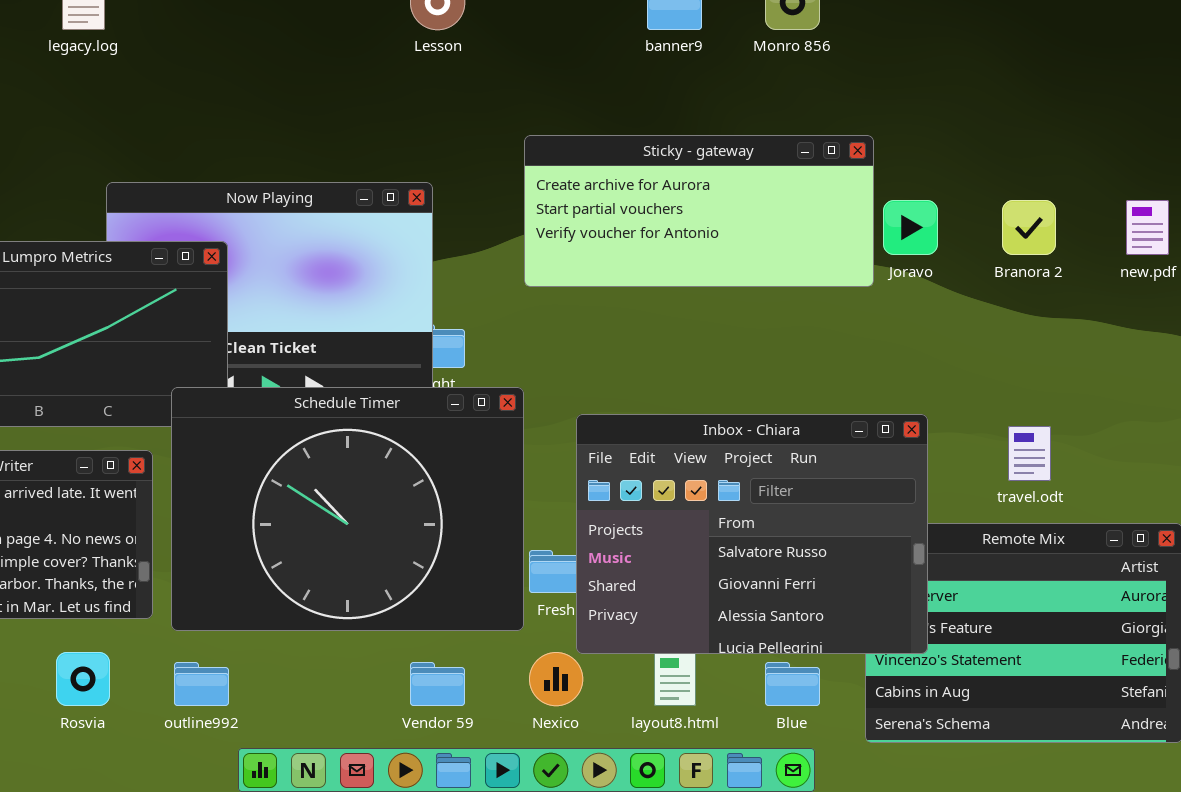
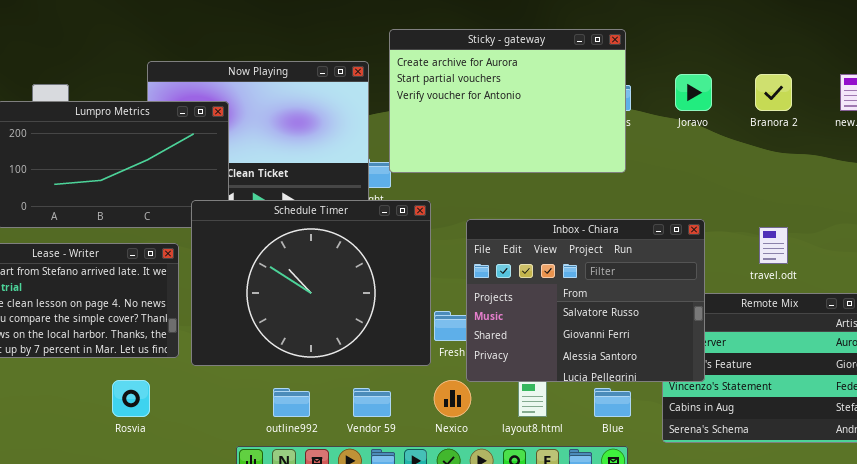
Sticky - gateway: [524,135,874,287] -> [389,29,626,173], moved, resized
outline992: [174,662,229,706] -> [273,388,310,417], moved

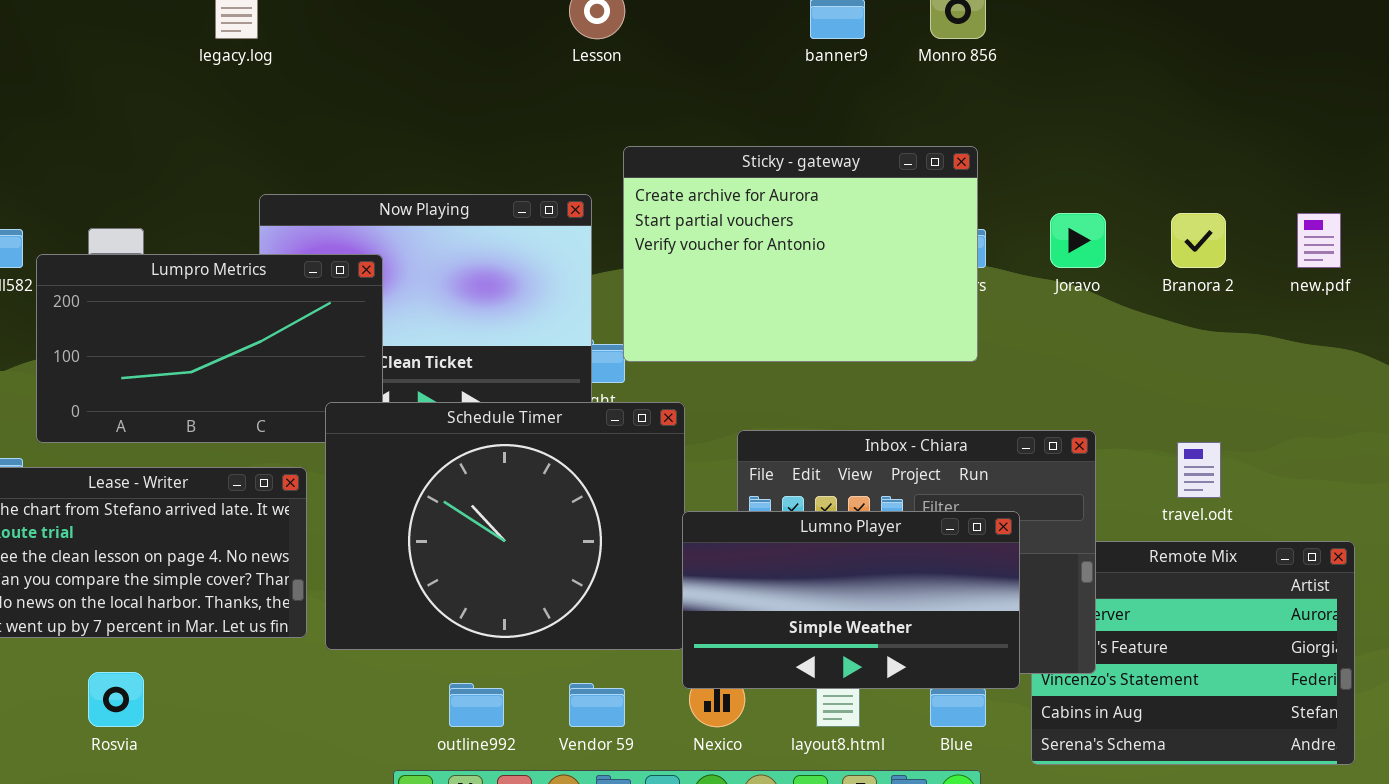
Lumno Player: none -> [682,511,1020,689], opened
Rosvia: [112,380,150,417] -> [88,672,144,727], moved

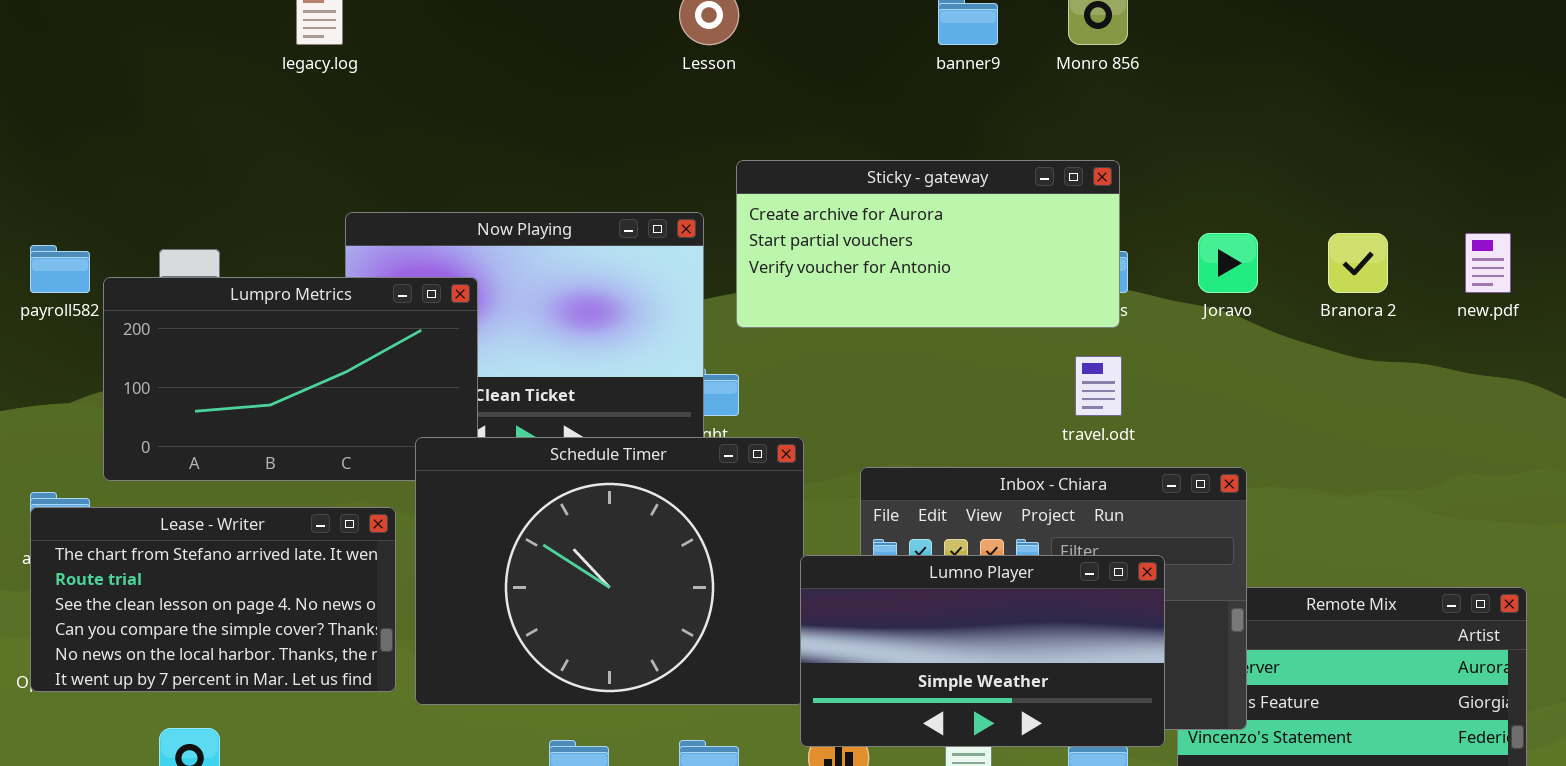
Sticky - gateway: [623,146,978,362] -> [736,160,1120,328], resized
travel.odt: [1177,442,1221,498] -> [1075,356,1122,416], moved

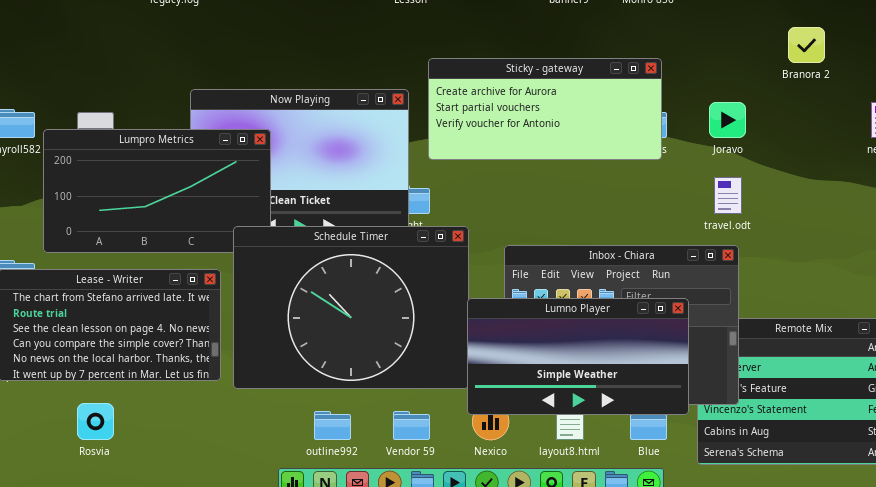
Branora 2: [1328,233,1388,293] -> [788,27,825,63], moved
travel.odt: [1075,356,1122,416] -> [714,177,742,214], moved

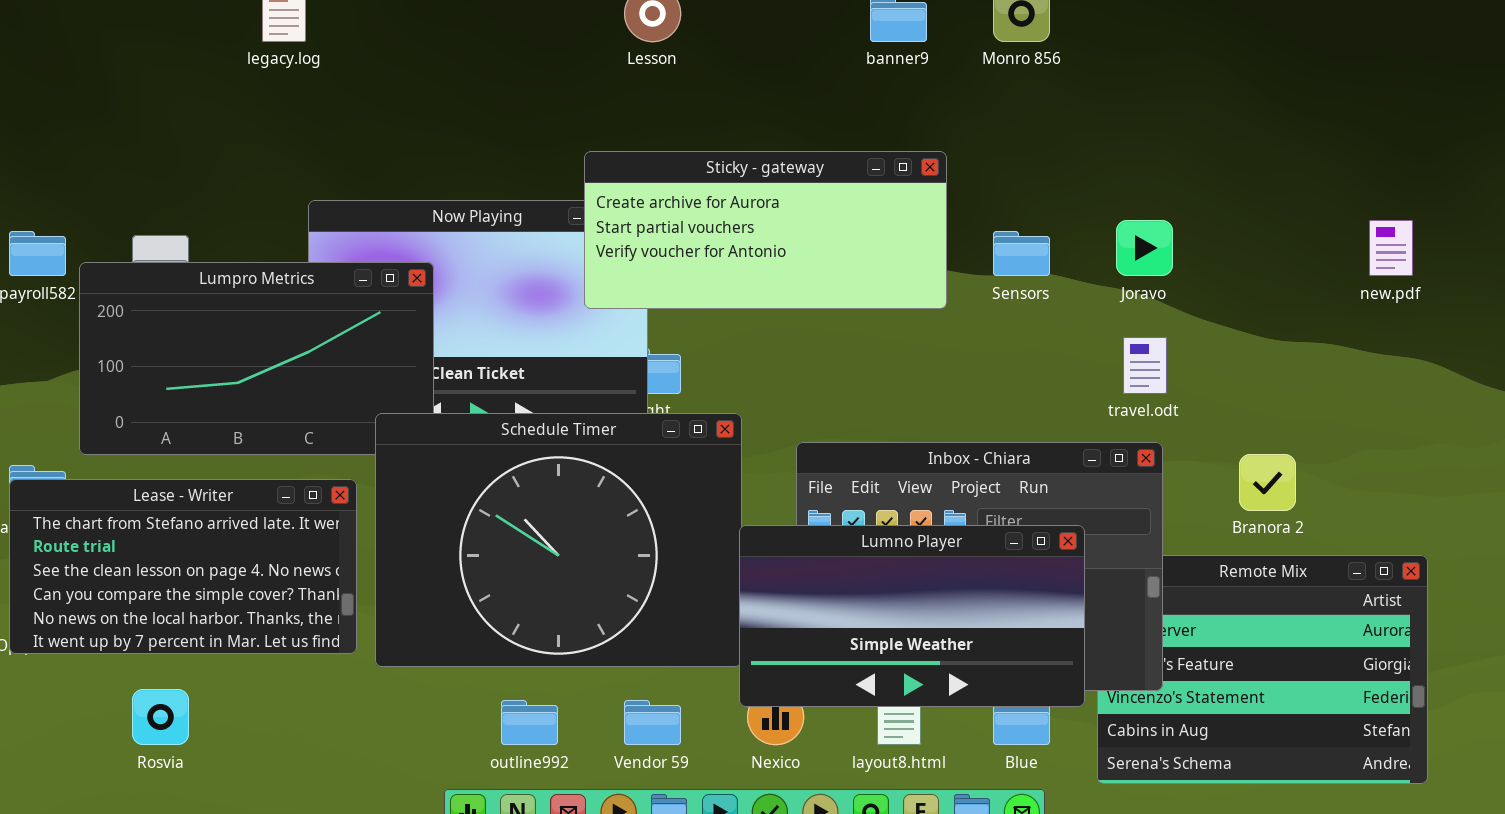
Branora 2: [788,27,825,63] -> [1239,454,1296,511], moved
Sticky - gateway: [428,58,662,160] -> [584,151,947,309], moved

